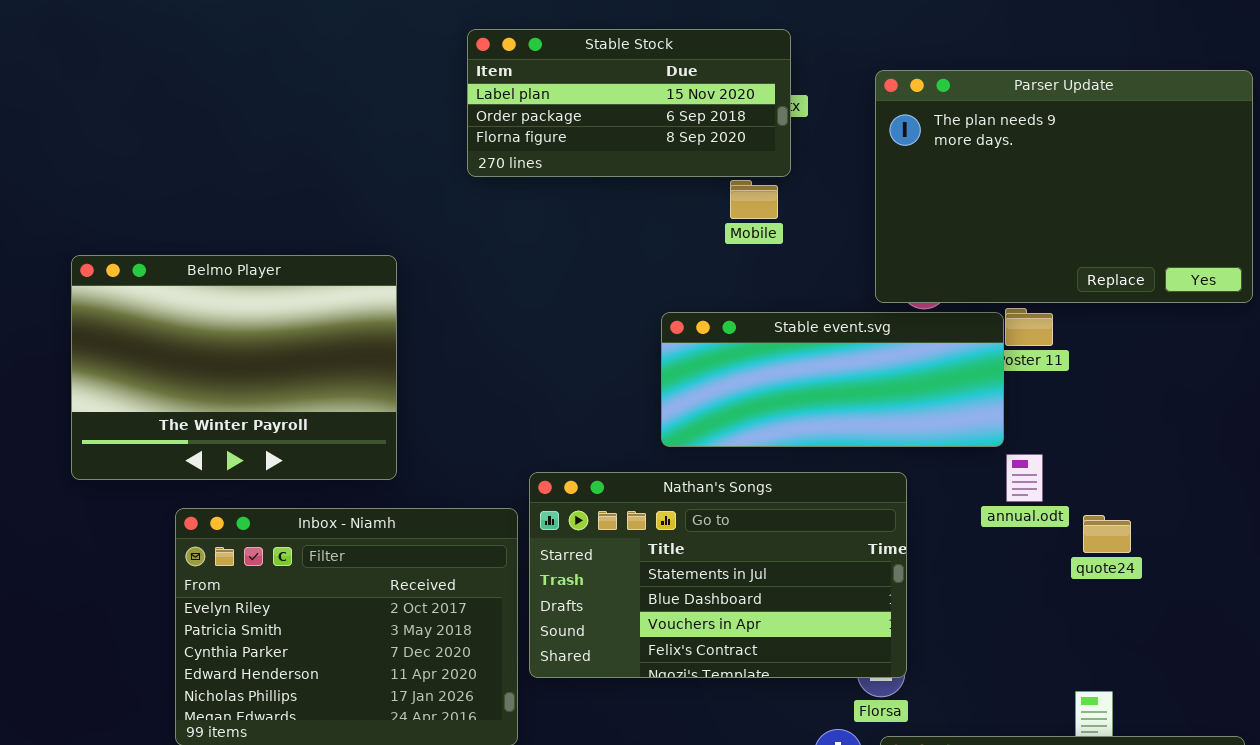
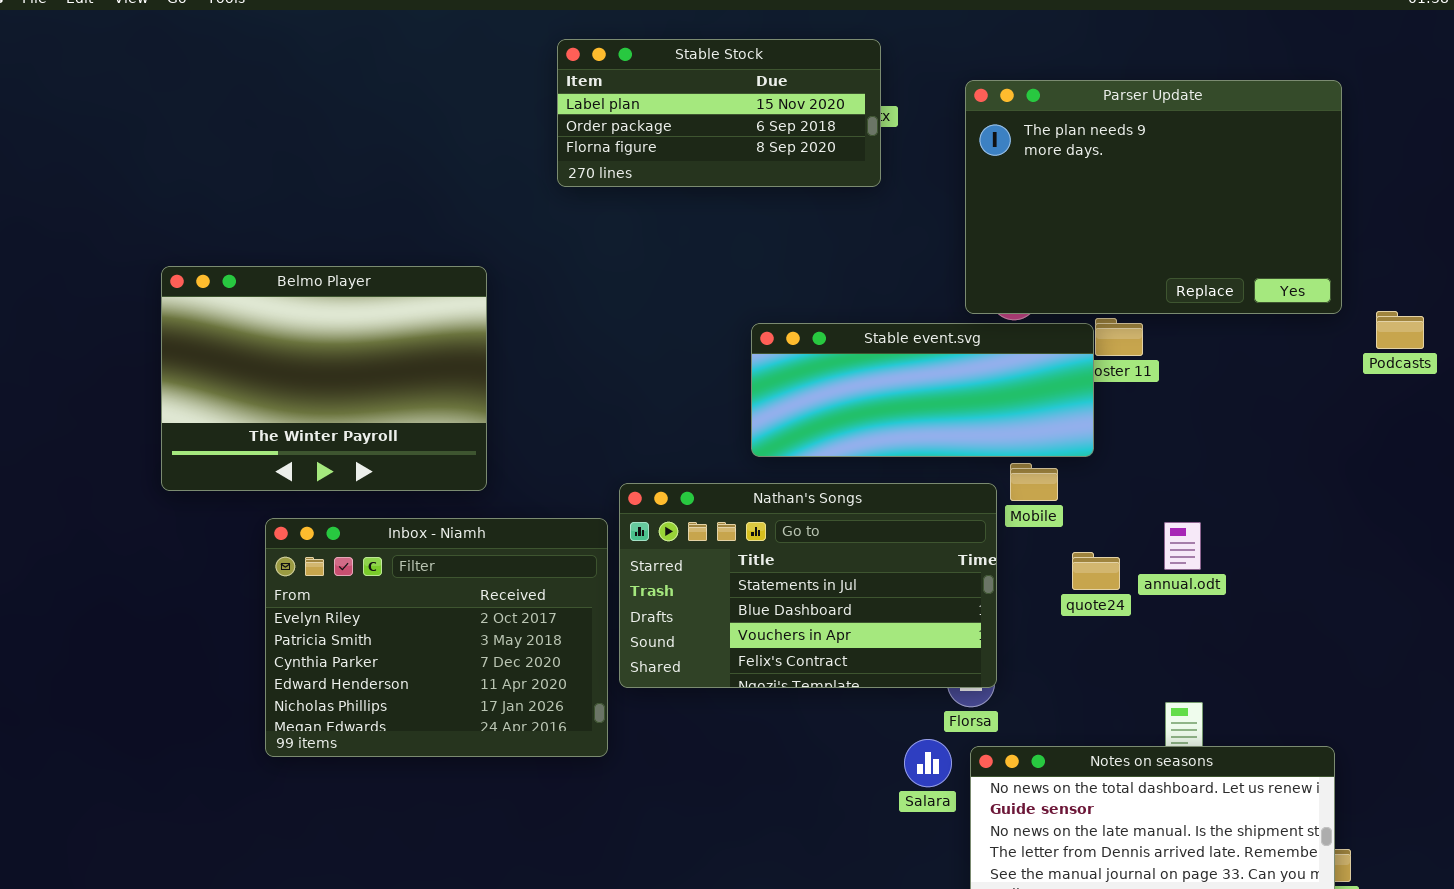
Mobile: [730,180,778,219] -> [1010,463,1058,501], moved
annual.odt: [1006,454,1043,502] -> [1164,522,1201,570], moved
quote24: [1083,515,1131,553] -> [1072,552,1120,590], moved

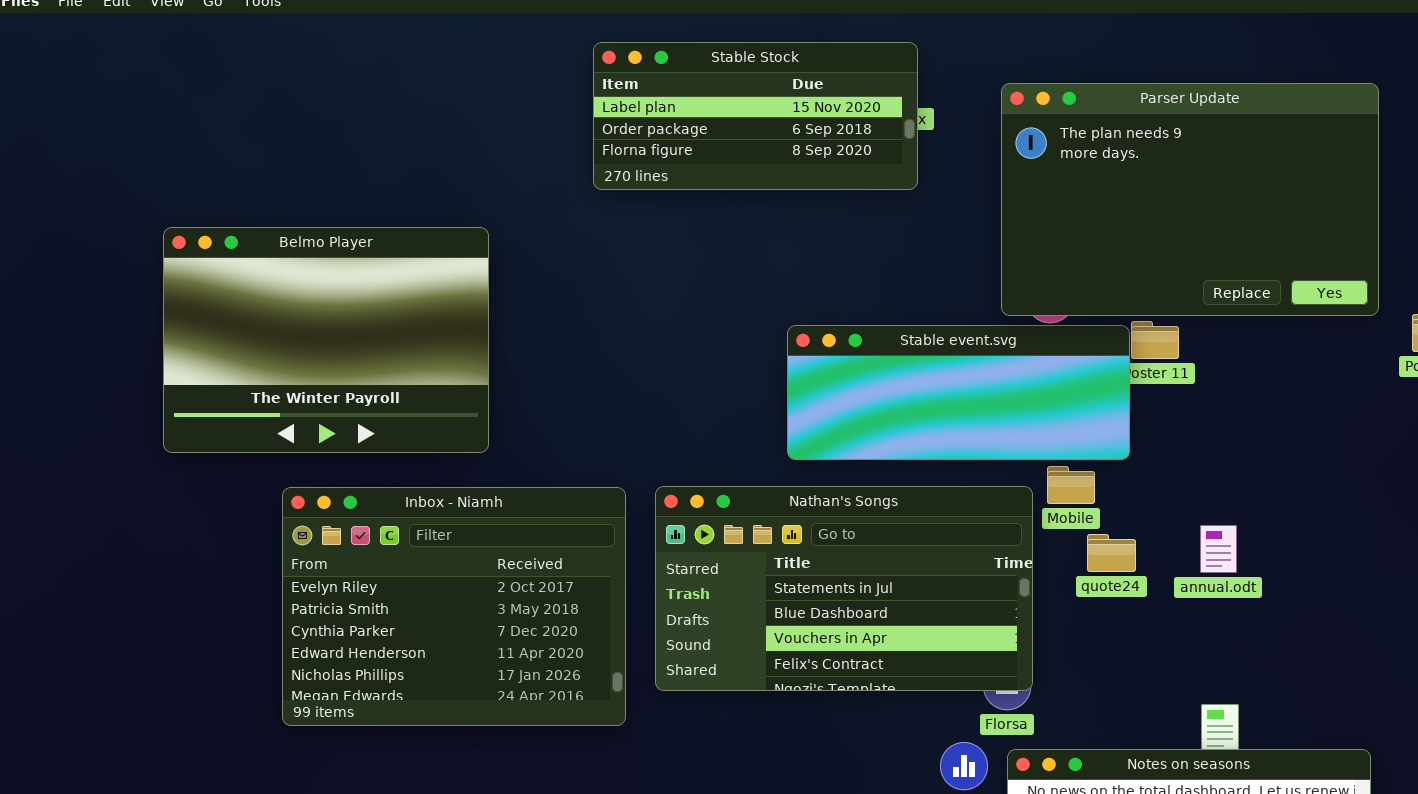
Belmo Player: [161,266,487,491] -> [163,227,489,453], moved
Inbox - Niamh: [265,518,608,757] -> [282,487,626,726], moved
quote24: [1072,552,1120,590] -> [1087,534,1136,572], moved

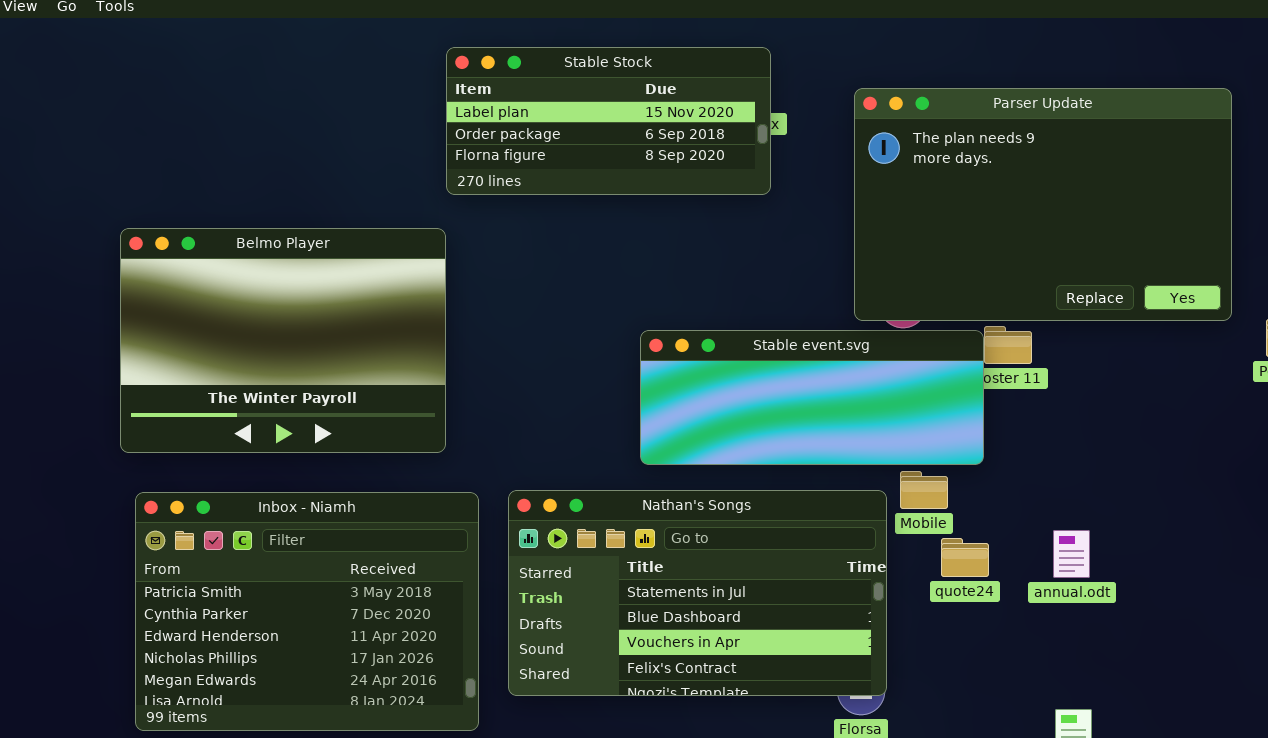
Belmo Player: [163,227,489,453] -> [120,228,446,453], moved
Inbox - Niamh: [282,487,626,726] -> [135,492,479,731], scrolled down 1 row

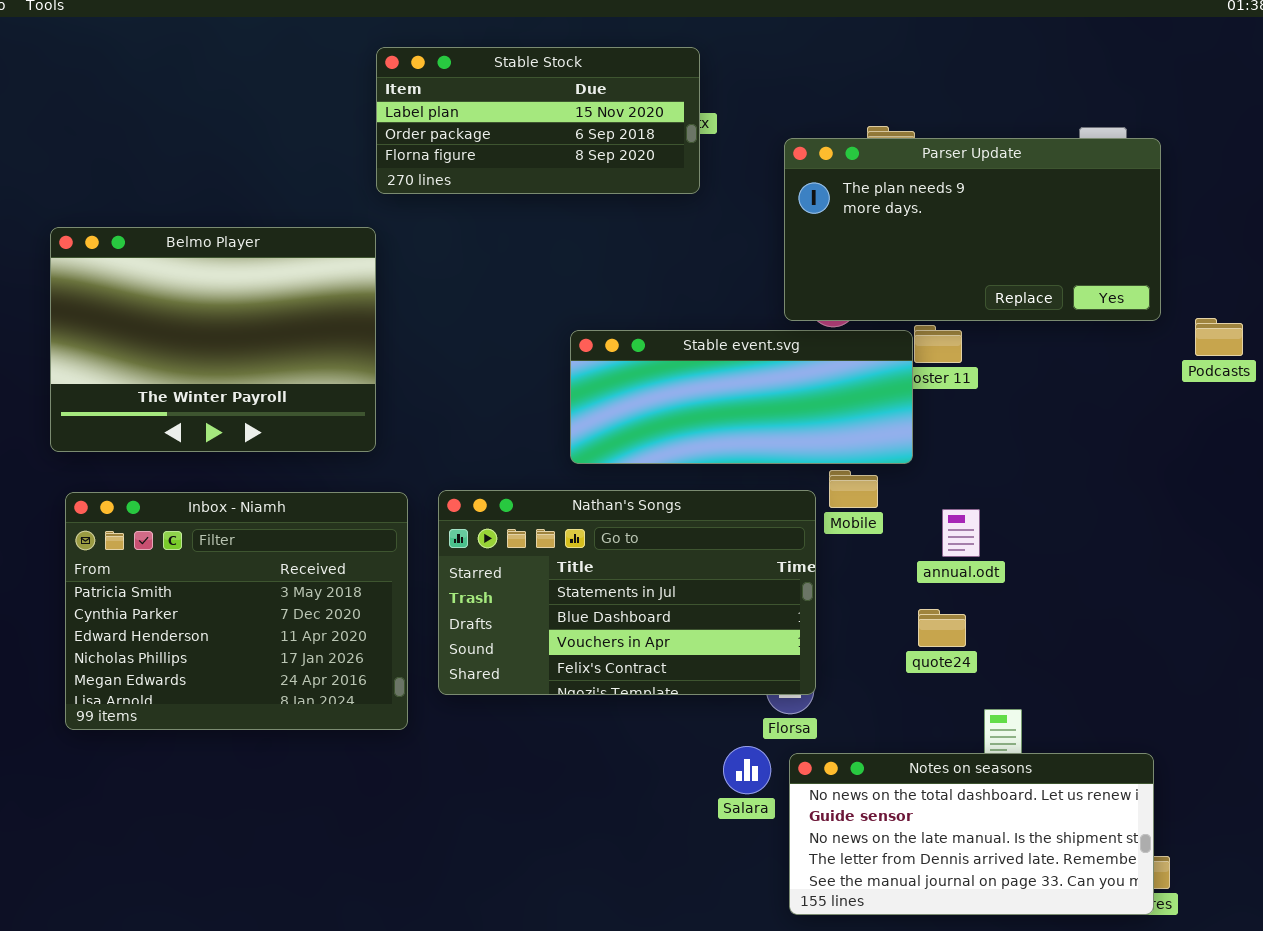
Parser Update: [854,88,1232,321] -> [784,138,1161,321], resized
annual.odt: [1053,530,1090,578] -> [942,509,980,557], moved
quote24: [941,538,989,577] -> [918,609,966,647], moved

